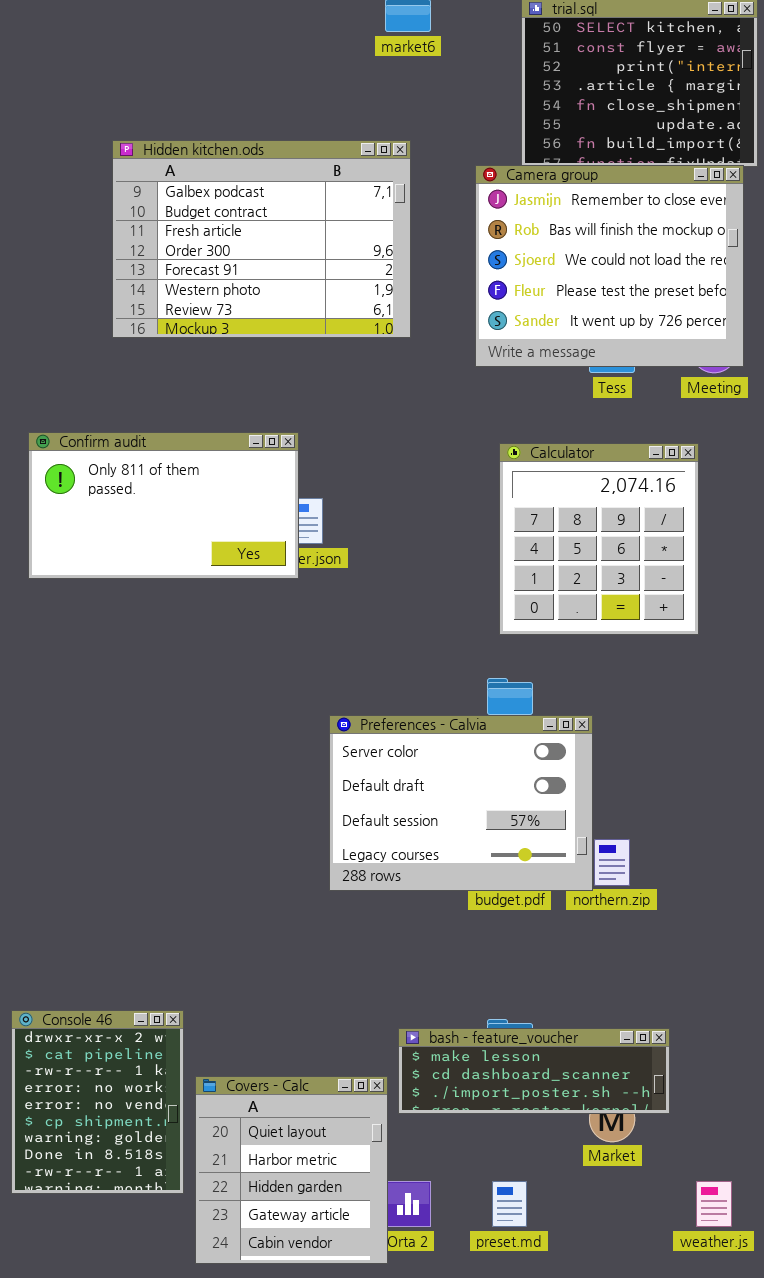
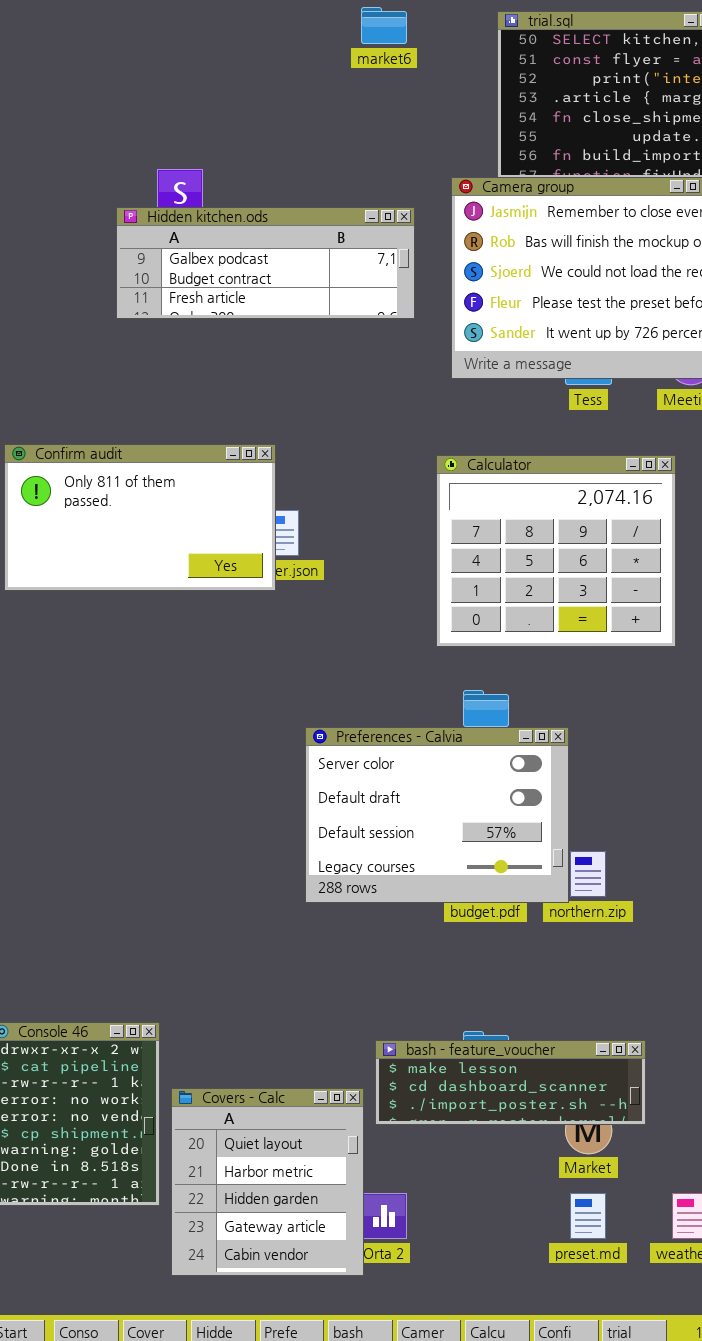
Hidden kitchen.ods: [112,140,411,338] -> [116,207,415,319], moved, resized
Calculator: [499,443,699,635] -> [436,455,676,647], resized
preset.md: [492,1181,527,1227] -> [570,1193,606,1239], moved

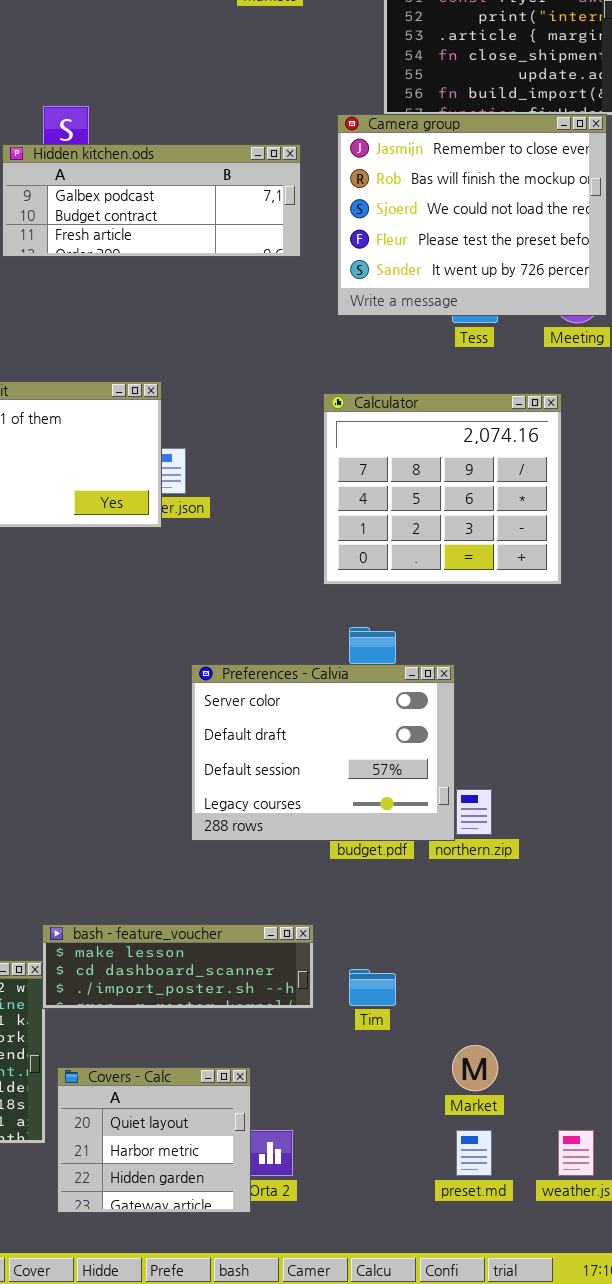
bash - feature_voucher: [375,1040,646,1125] -> [42,924,314,1009], moved
Covers - Calc: [171,1088,364,1276] -> [57,1067,251,1213], resized

